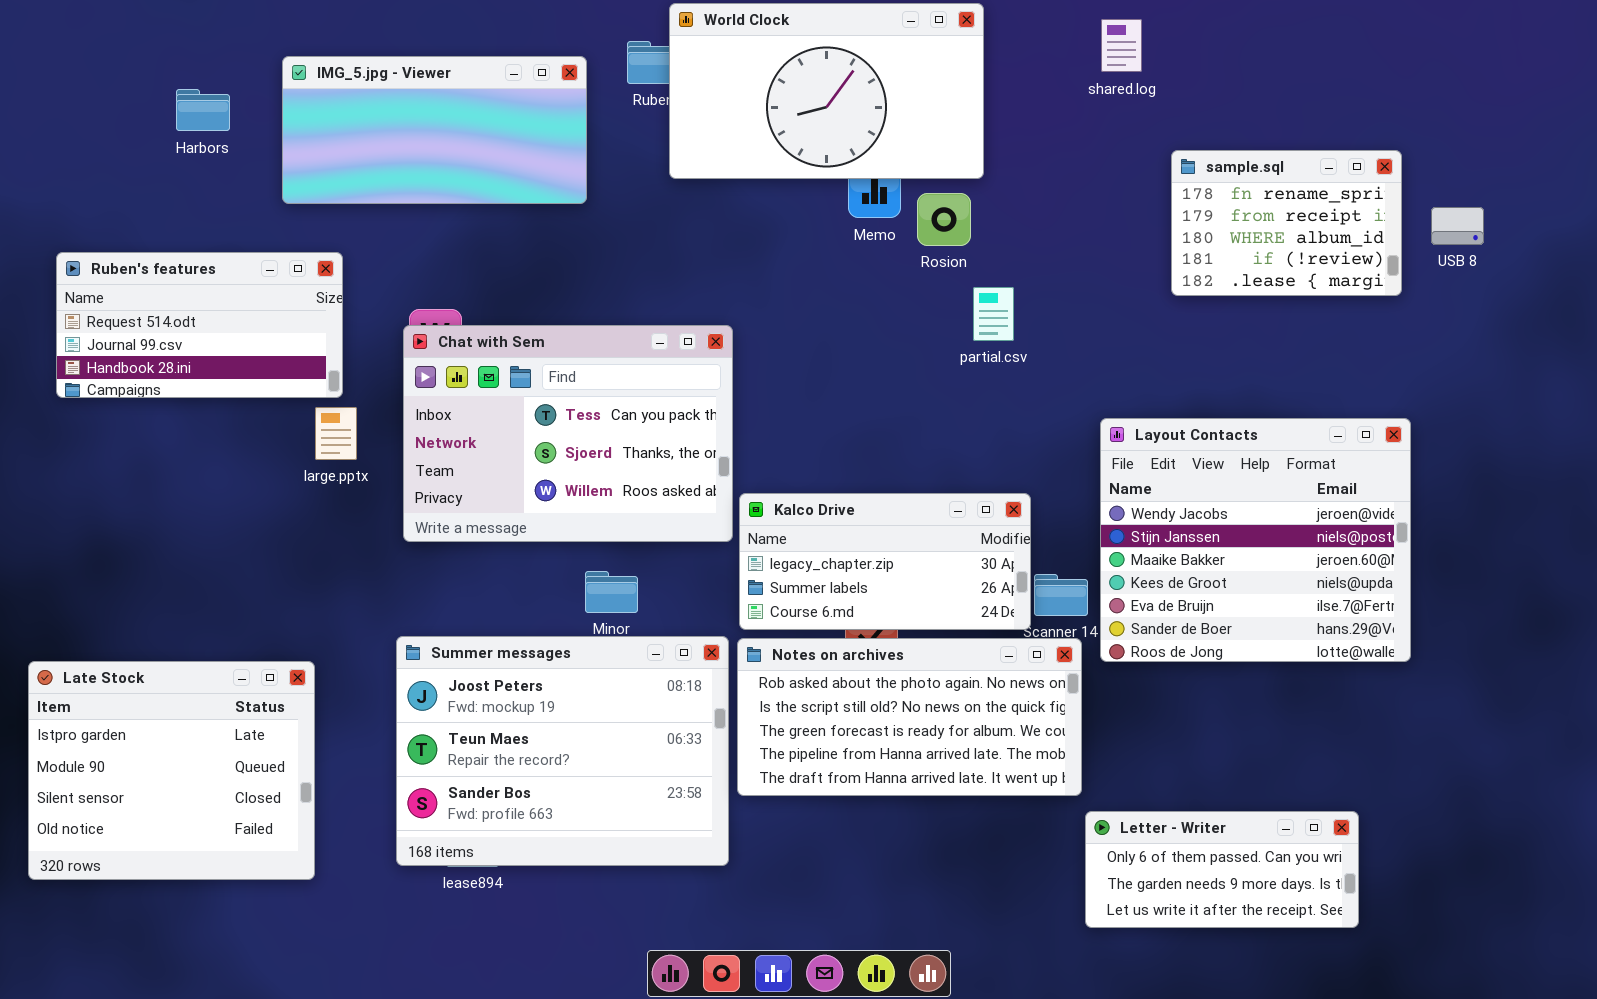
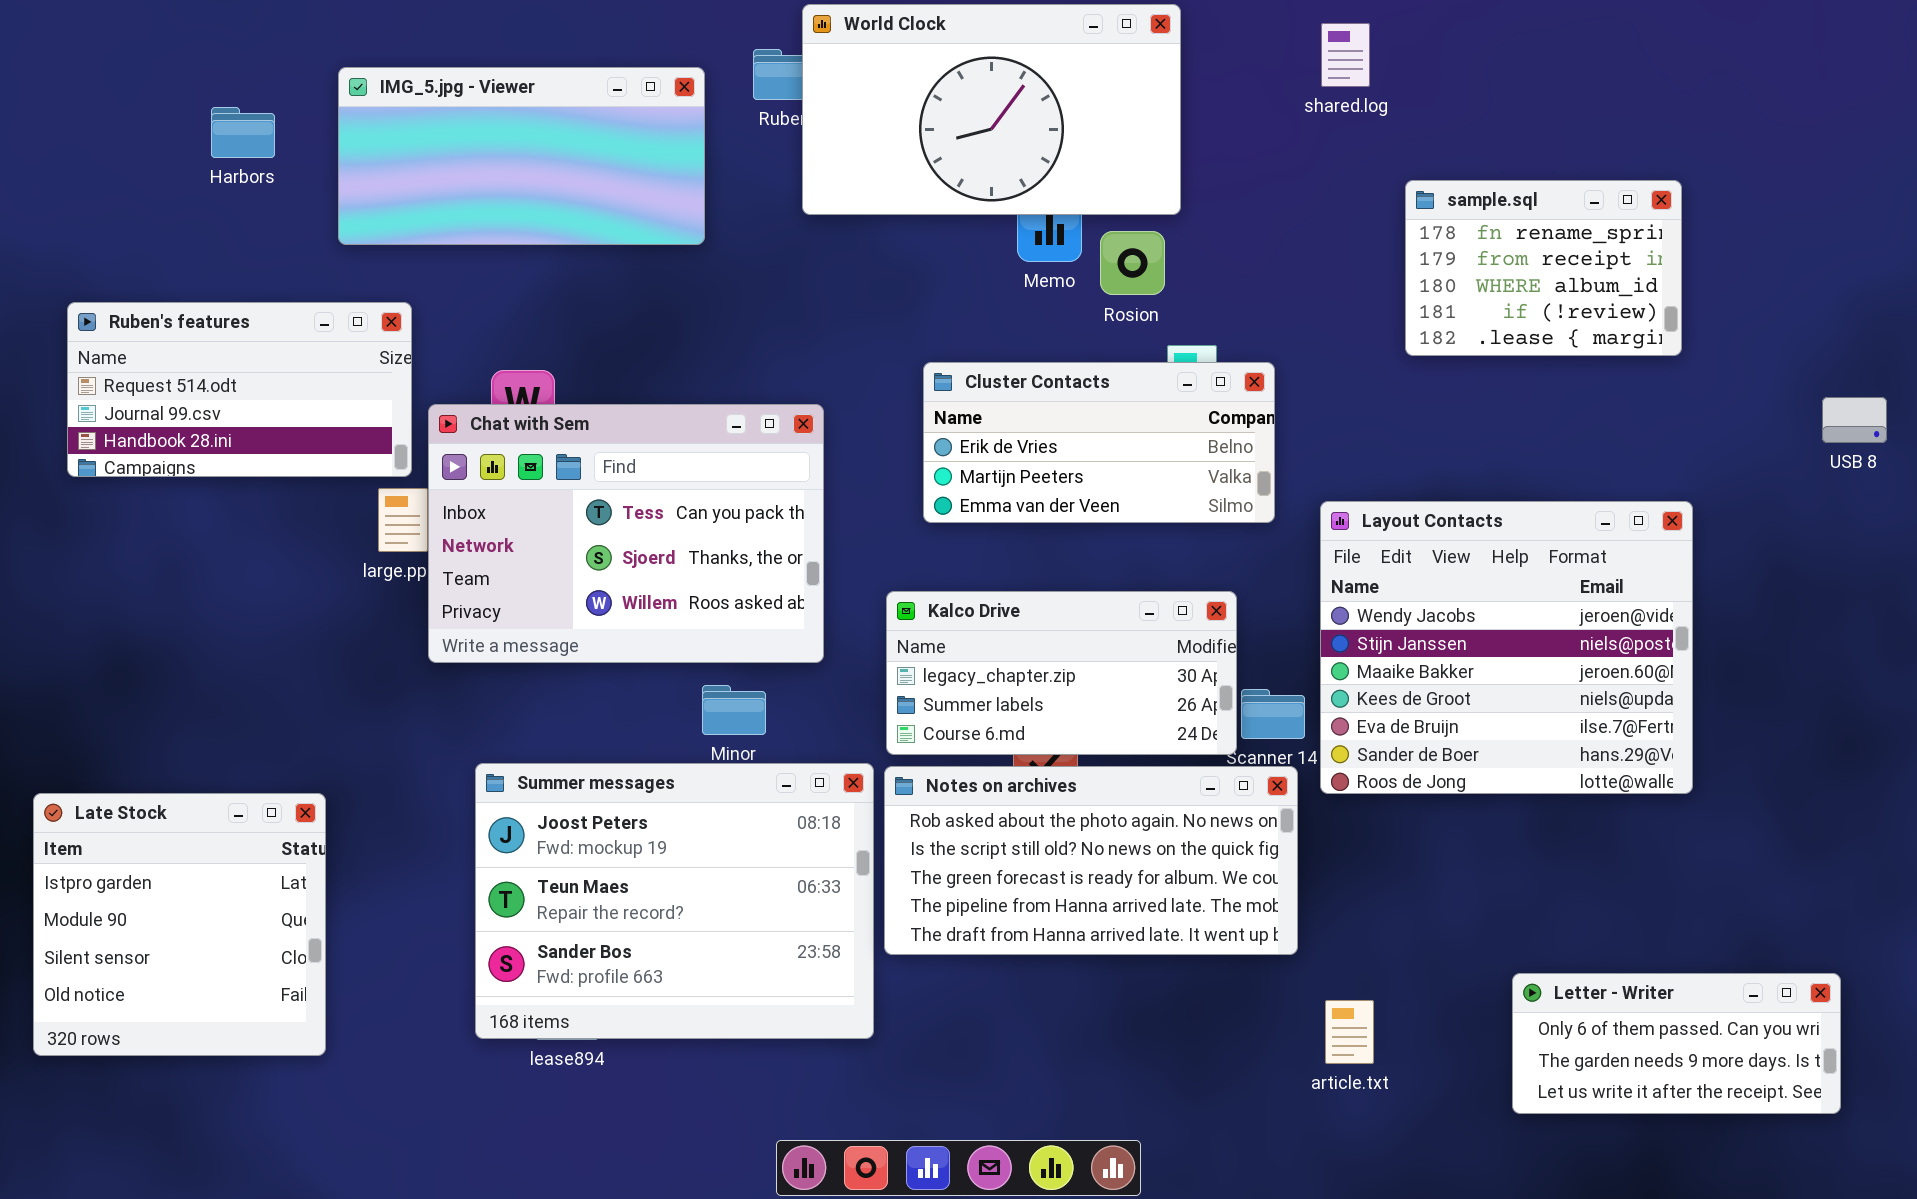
USB 8: [1431,207,1484,245] -> [1822,397,1887,443], moved
Cluster Contacts: none -> [923,362,1275,523], opened
Chat with Sem: [403,325,733,542] -> [428,404,824,663], moved
Late Stock: [28,661,315,880] -> [33,793,326,1056], resized
Letter - Writer: [1085,811,1359,928] -> [1512,973,1841,1114], moved

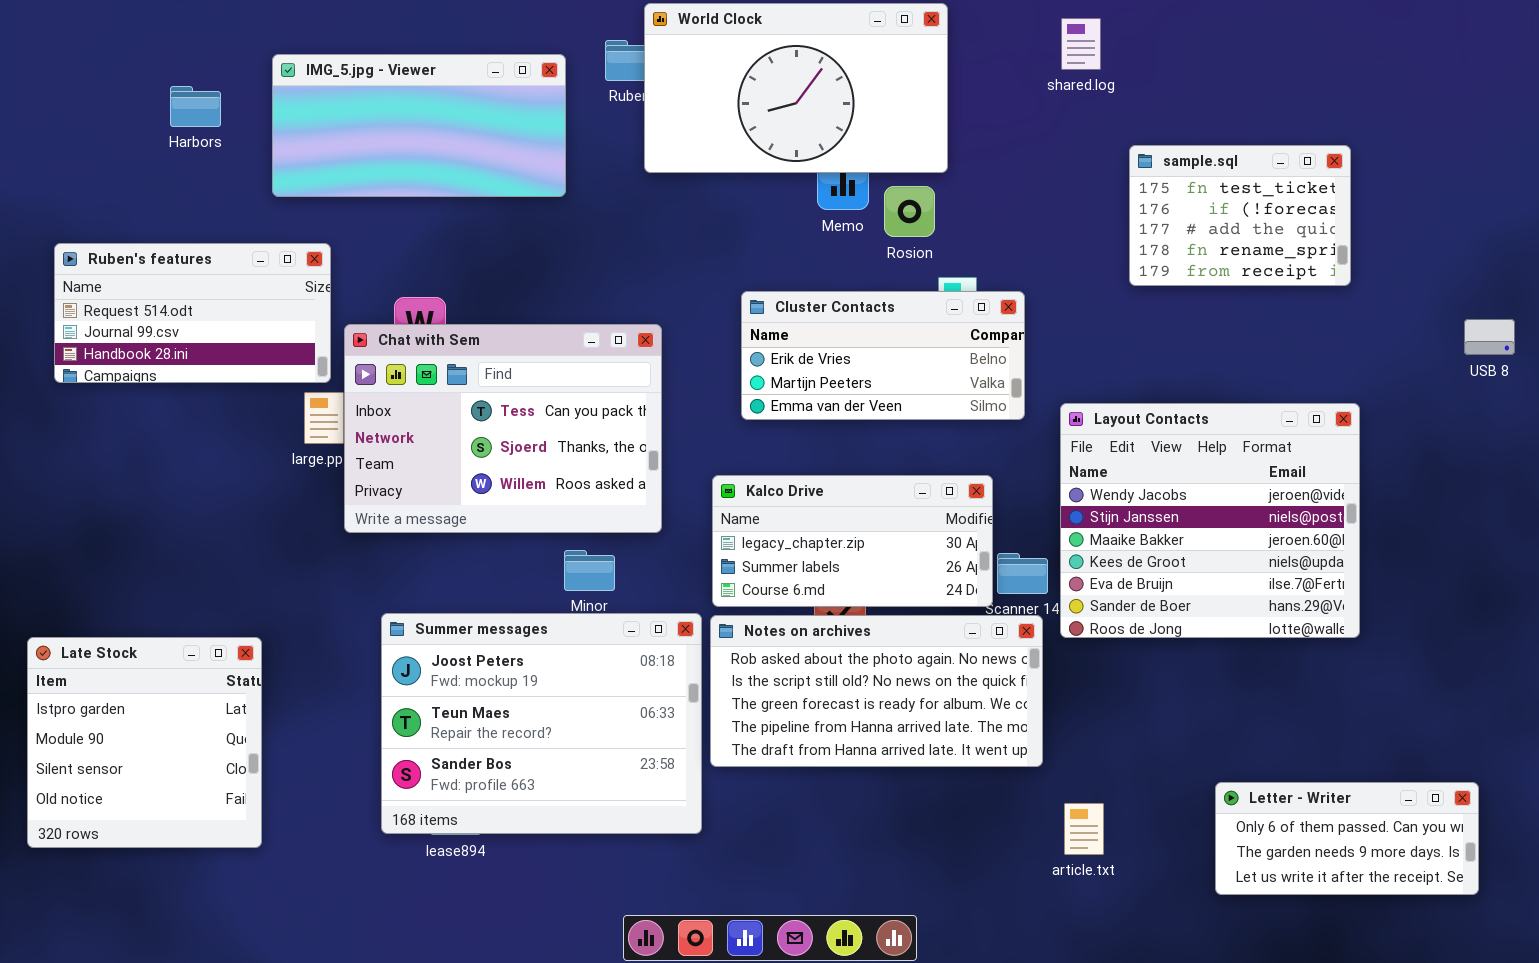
sample.sql: [1405,180,1682,356] -> [1129,145,1351,286], scrolled up 3 rows

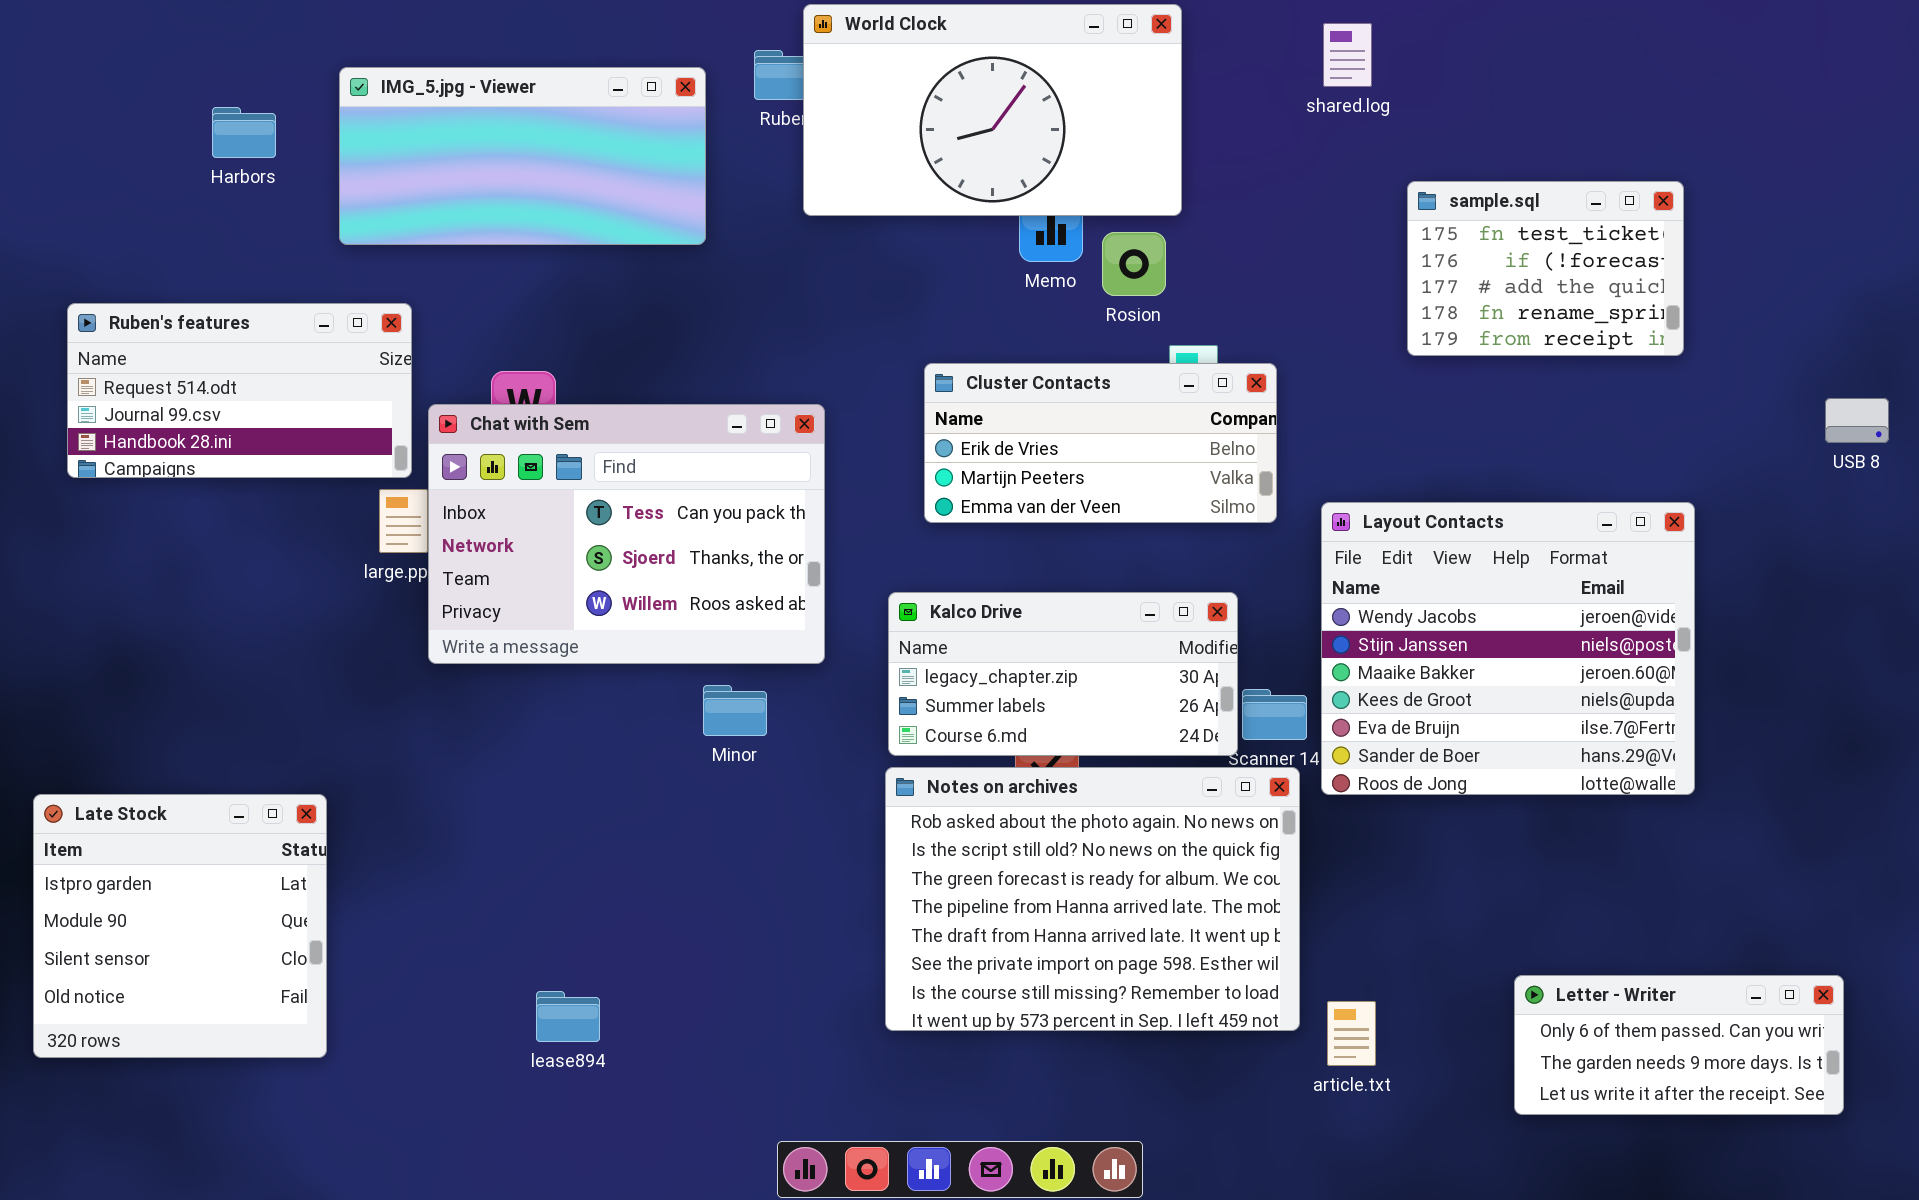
Summer messages: [381,613,702,834] -> none, closed
Notes on archives: [710,615,1043,767] -> [885,767,1300,1031], resized

